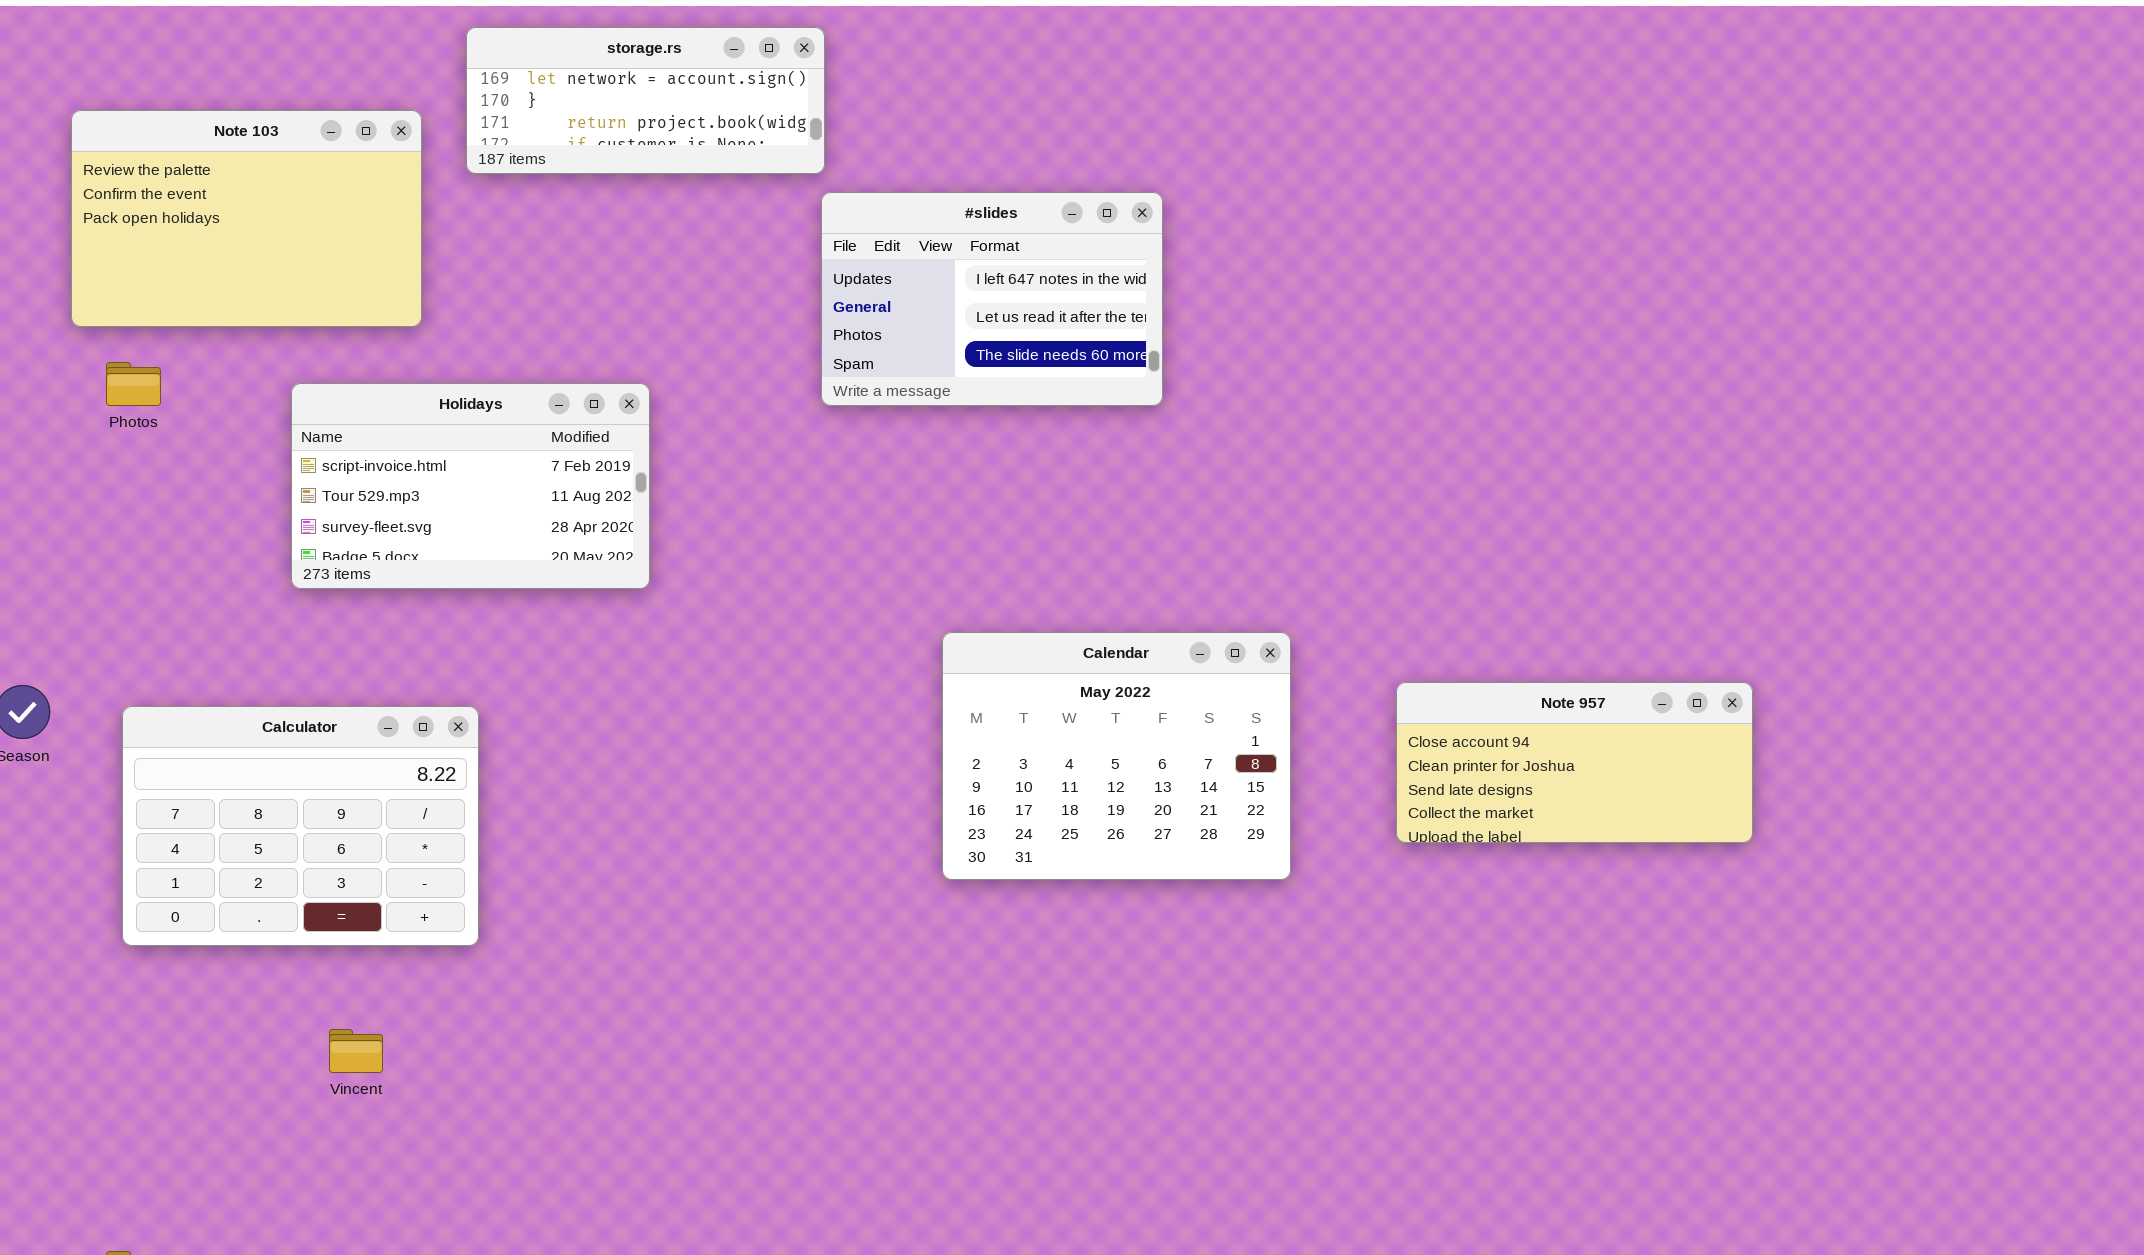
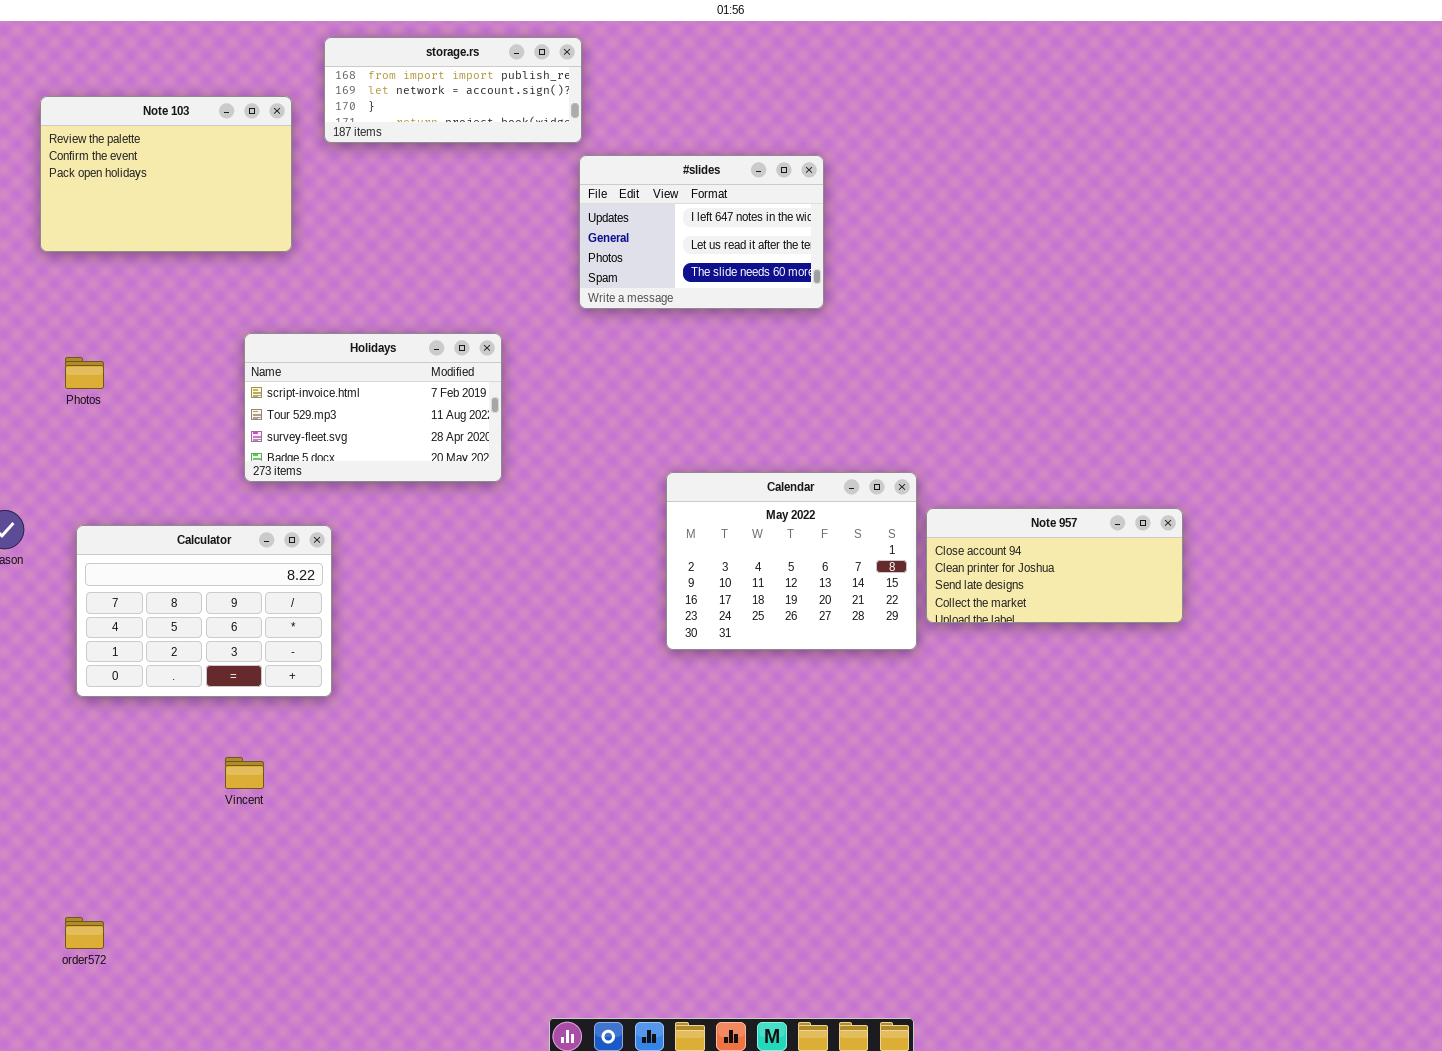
storage.rs: [466,27,825,174] -> [324,37,582,143], scrolled up 1 row
Photos: [106,362,161,406] -> [65,357,104,389], moved
Holidays: [291,383,650,589] -> [244,333,502,482], moved
Note 957: [1396,682,1753,843] -> [926,508,1183,623], moved

